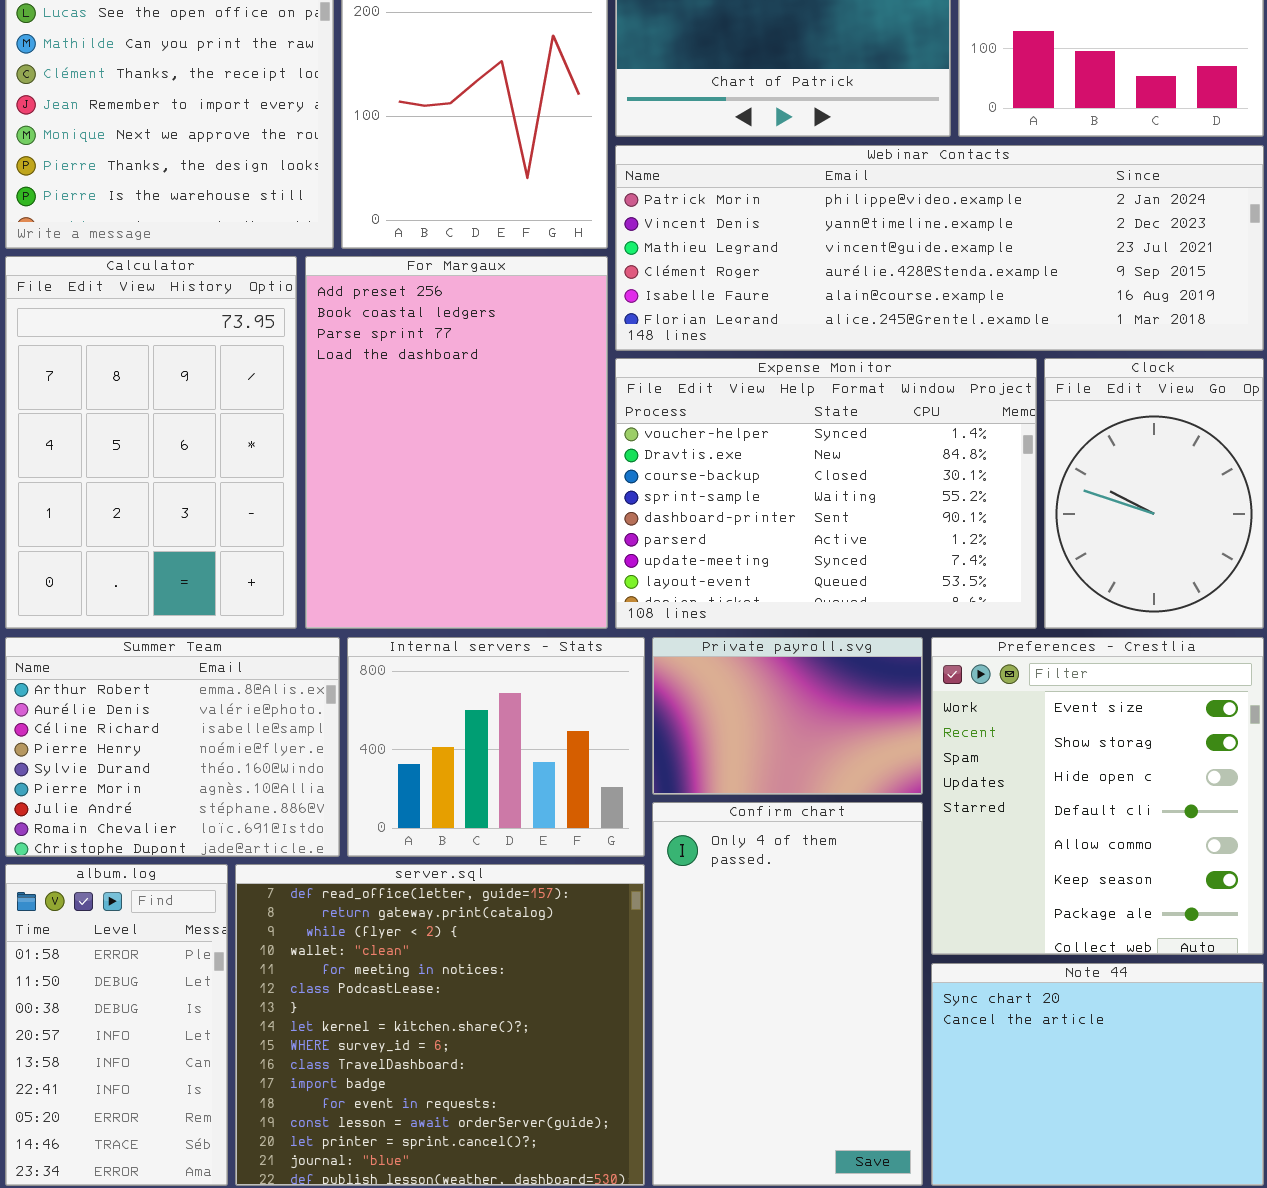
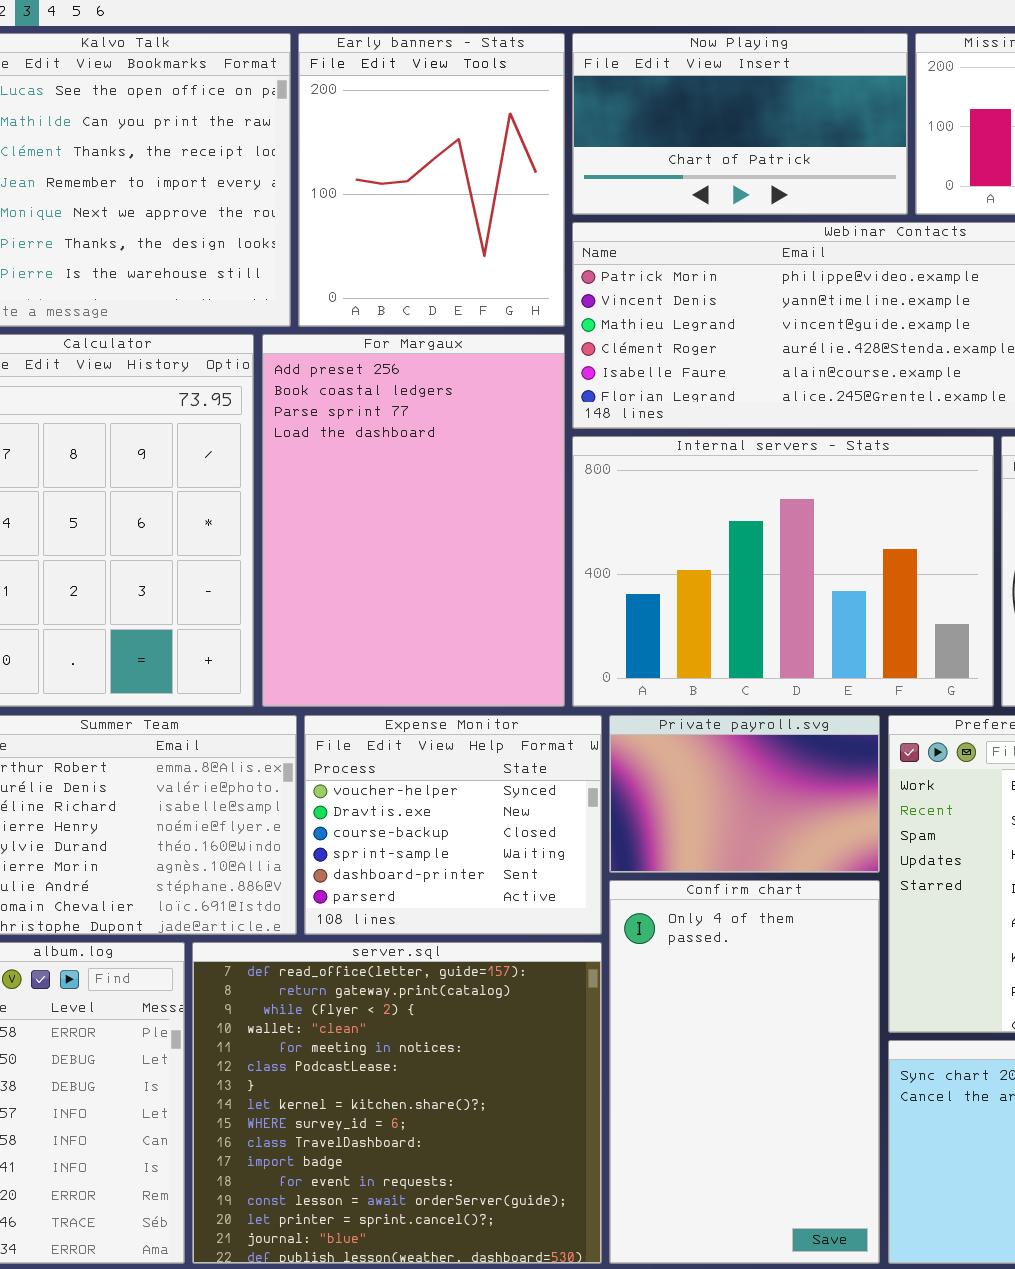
Expense Monitor: [615,358,1037,629] -> [304,715,602,935], moved, resized
Internal servers - Stats: [347,637,645,857] -> [572,436,994,707], moved, resized

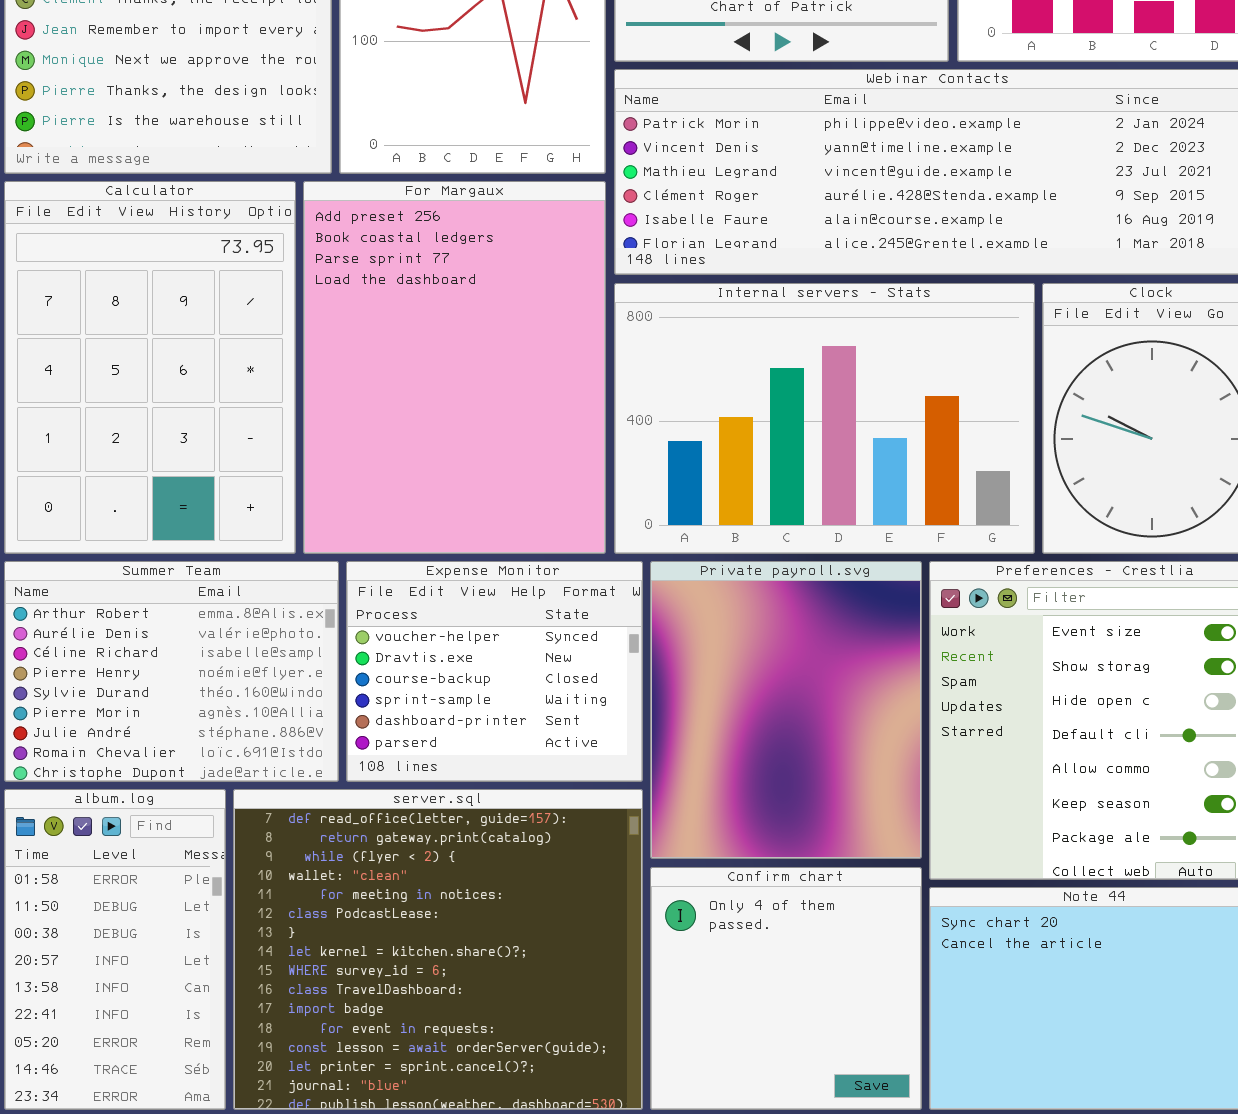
Private payroll.svg: [609,715,880,873] -> [650,561,922,859], resized
Confirm chart: [609,880,880,1264] -> [650,867,922,1110], resized

